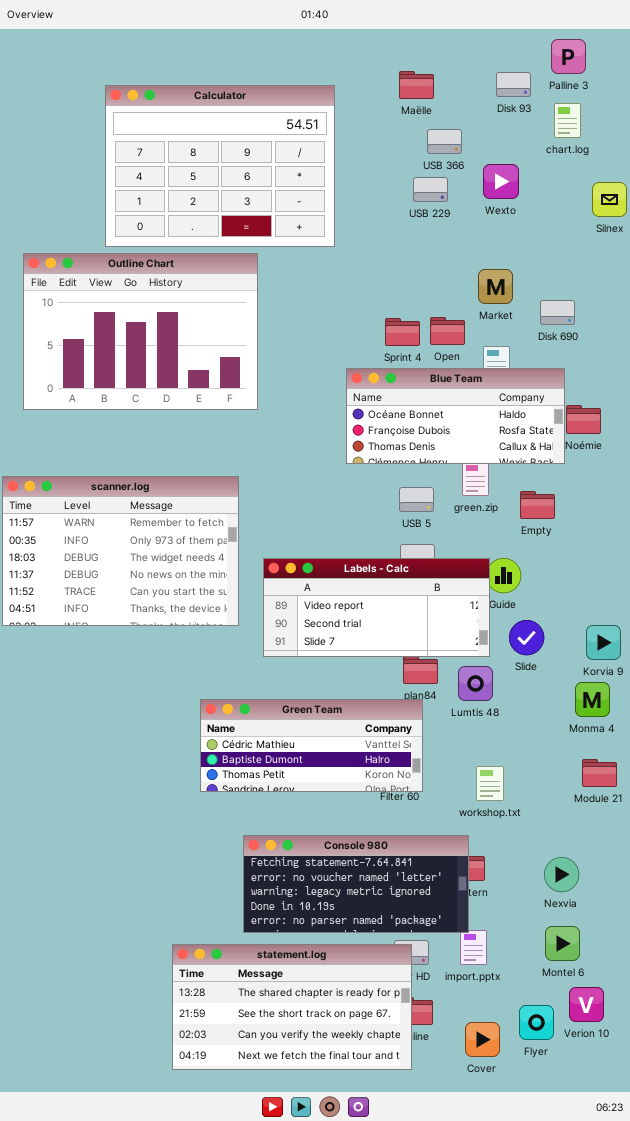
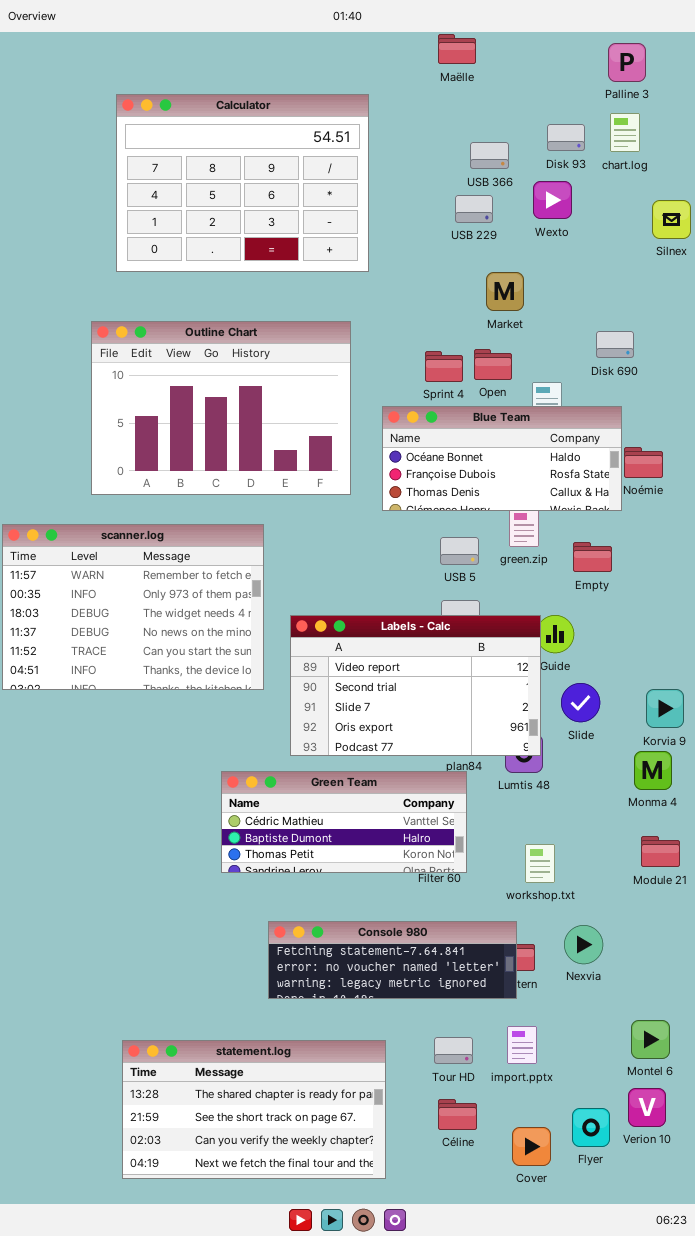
Maëlle: [399,71,434,99] -> [438,34,476,64], moved
Disk 93: [496,72,531,97] -> [547,124,585,151], moved
Outline Chart: [23,253,258,410] -> [91,321,351,495], moved
Market: [478,269,513,304] -> [486,272,524,311], moved
Labels - Calc: [263,558,490,657] -> [290,615,541,756], resized
Console 980: [243,835,469,933] -> [268,921,517,999], resized
Nexvia: [544,857,579,892] -> [564,925,603,964], moved
Montel 6: [545,926,580,961] -> [631,1020,670,1059], moved
statement.log: [172,944,412,1070] -> [122,1040,386,1179], moved

